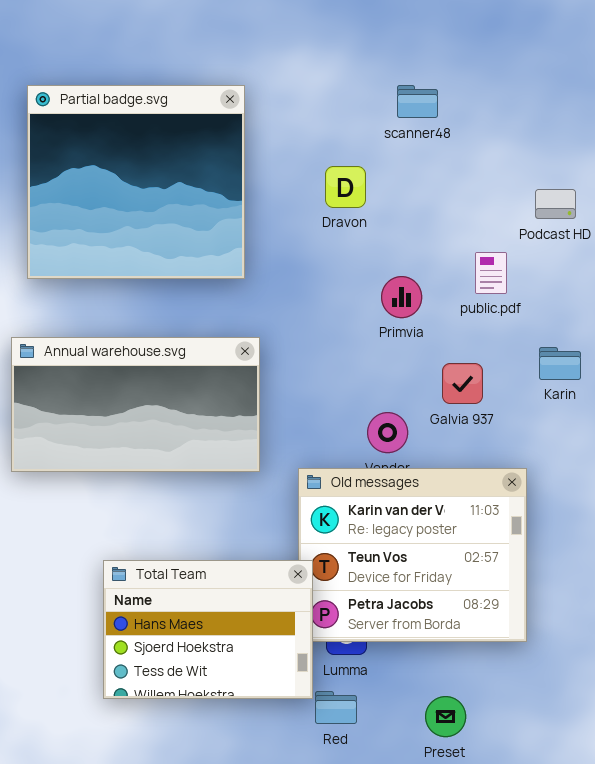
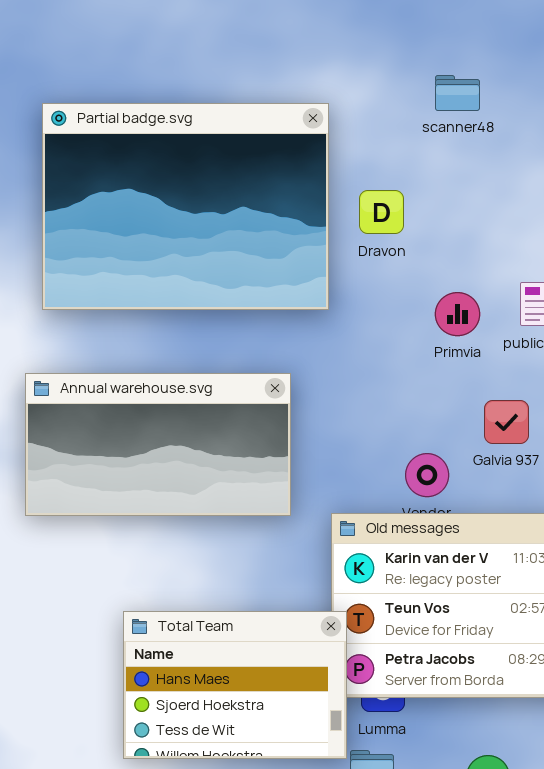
Partial badge.svg: [27,85,245,279] -> [42,103,329,310], resized
scanner48: [397,85,438,118] -> [435,75,480,111], moved
Primvia: [381,276,422,318] -> [435,292,480,336], moved

